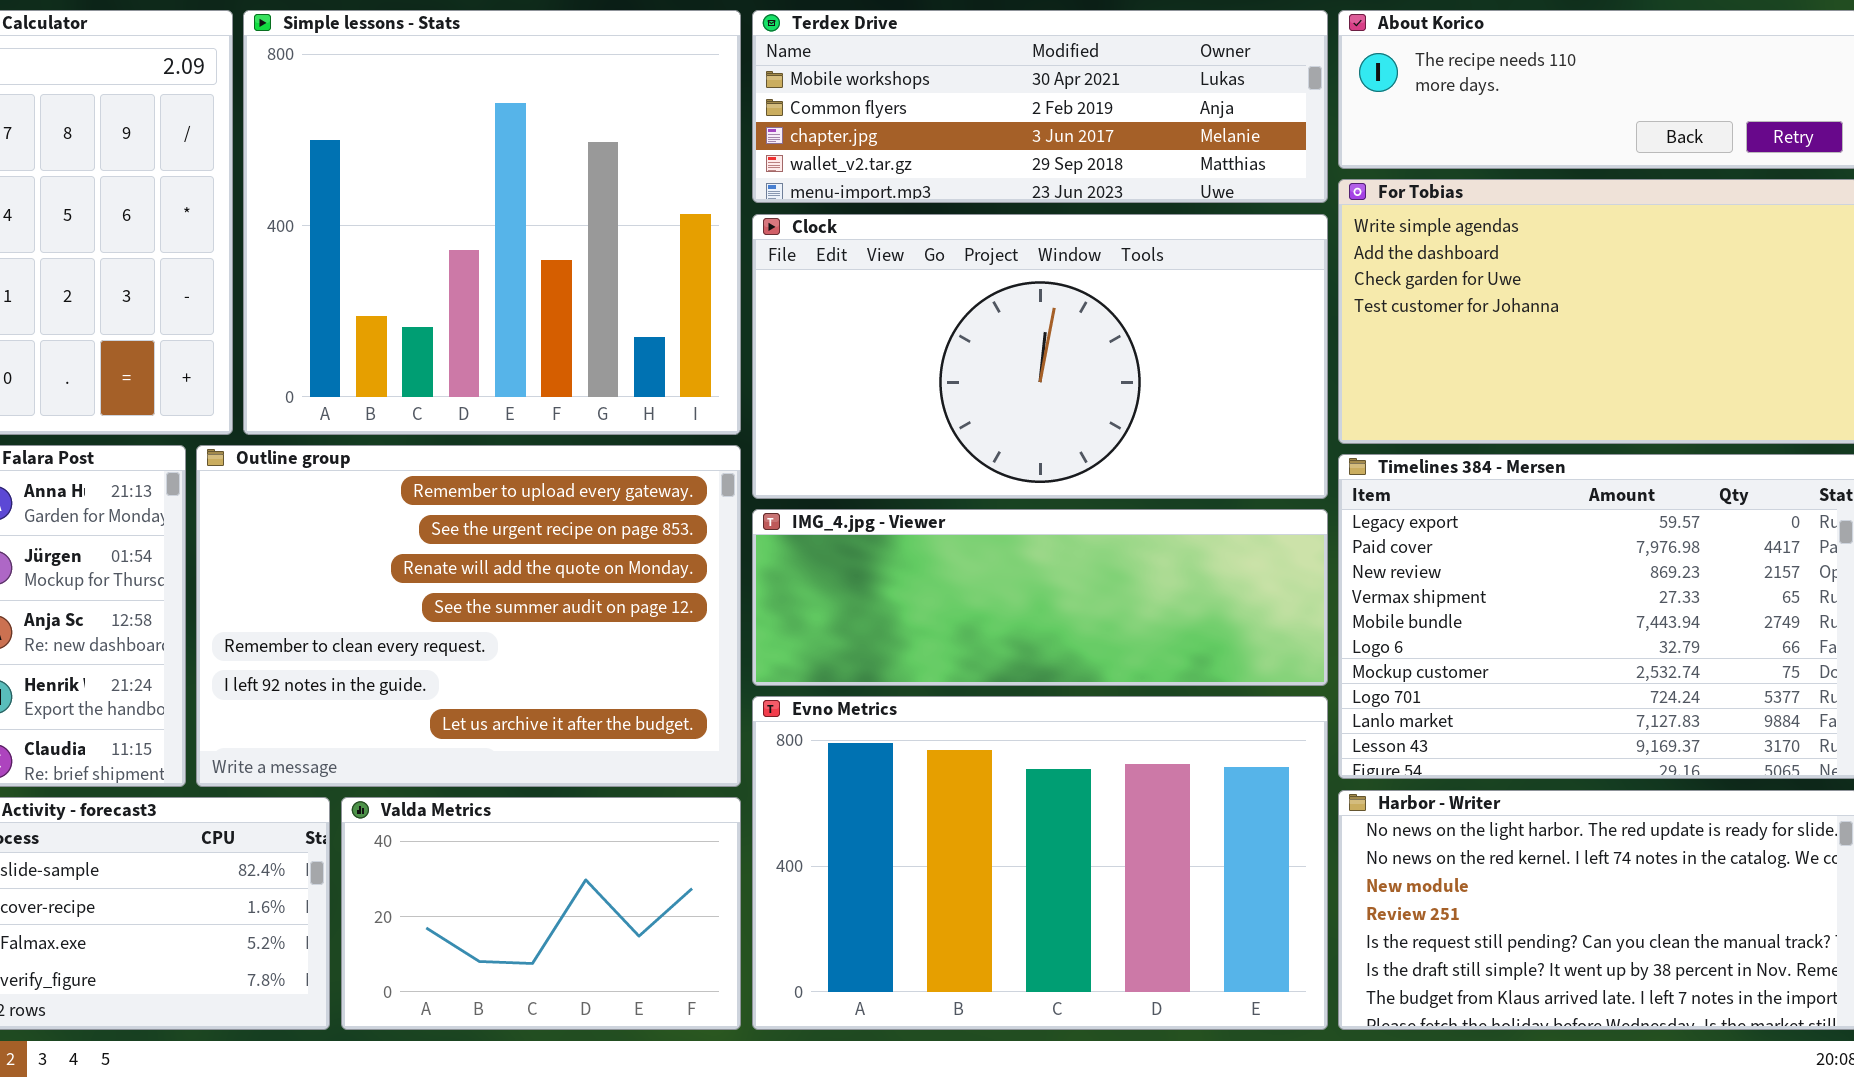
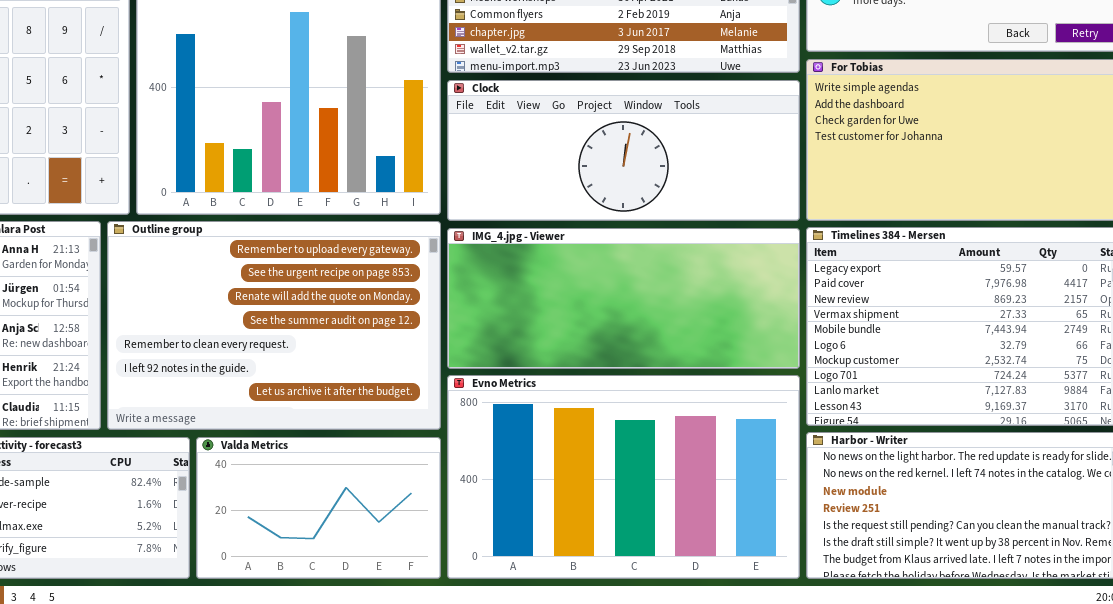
Clock: [752,214,1328,499] -> [447,80,800,221], resized
IMG_4.jpg - Viewer: [752,509,1328,686] -> [447,228,800,369], resized

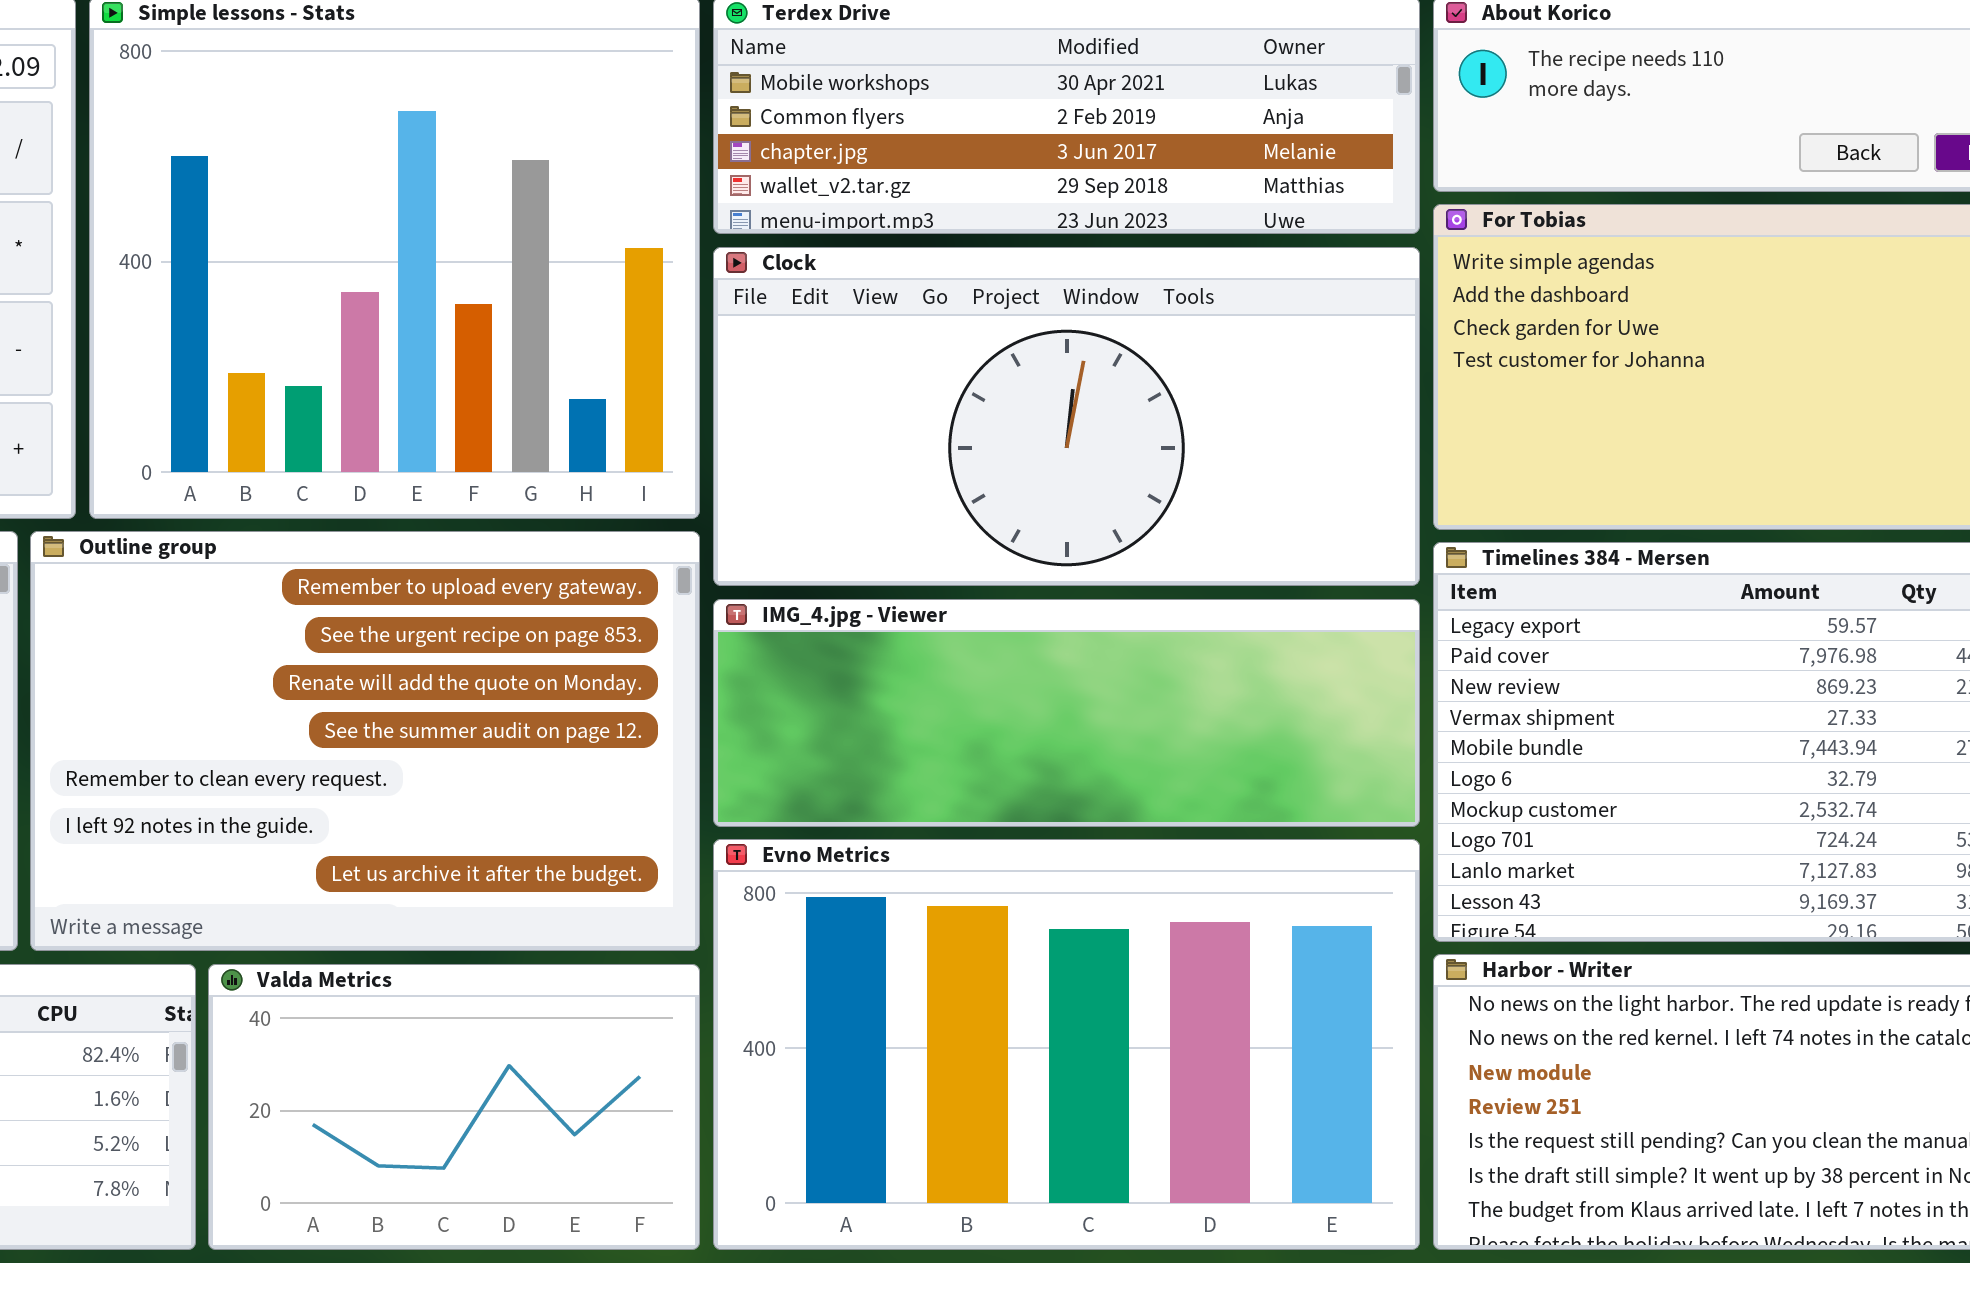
Clock: [447,80,800,221] -> [713,247,1420,586], resized
IMG_4.jpg - Viewer: [447,228,800,369] -> [713,599,1420,827], resized

